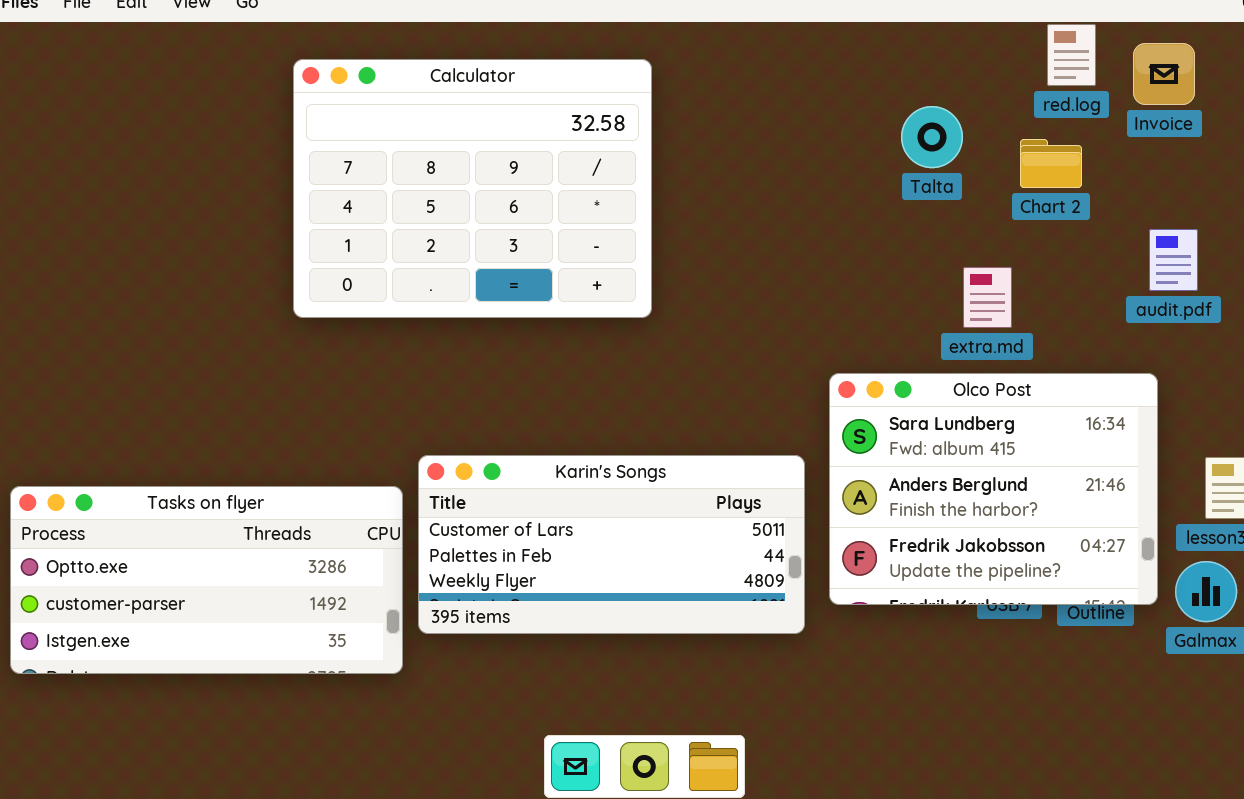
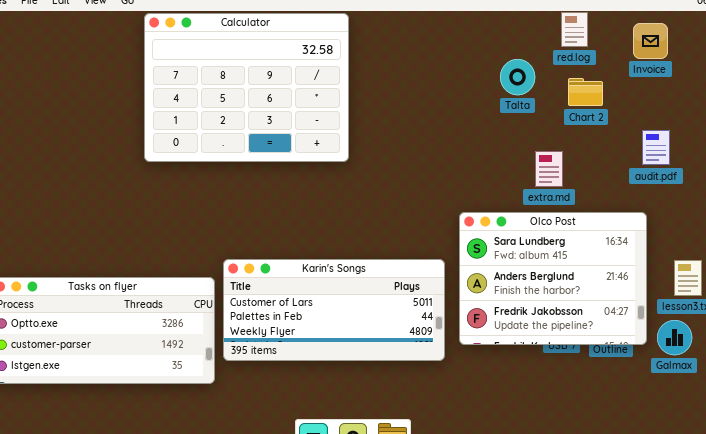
red.log: [1047,24,1096,86] -> [561,12,588,47], moved
Calculator: [293,59,652,318] -> [144,13,349,162], moved

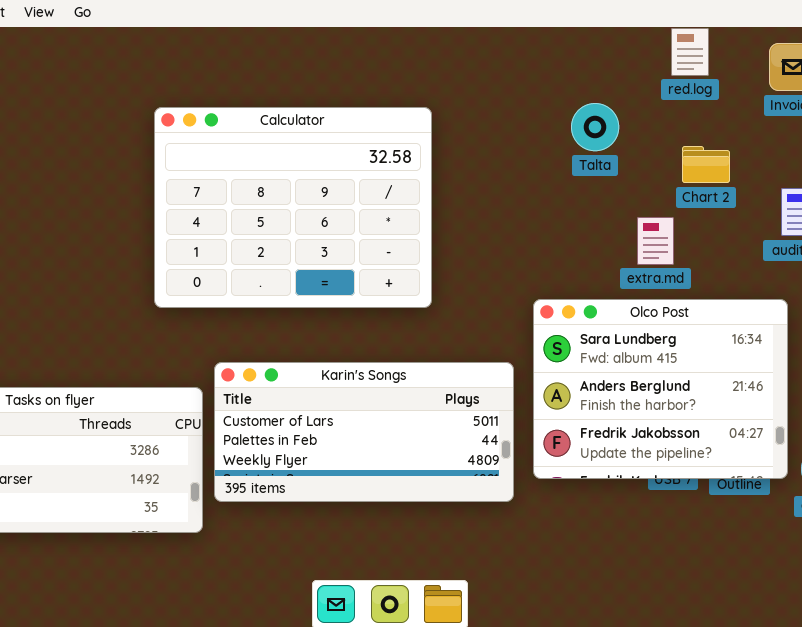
Calculator: [144,13,349,162] -> [154,107,432,308], moved
Talta: [500,59,535,95] -> [571,103,619,151], moved
Chart 2: [568,78,603,106] -> [682,146,730,183], moved

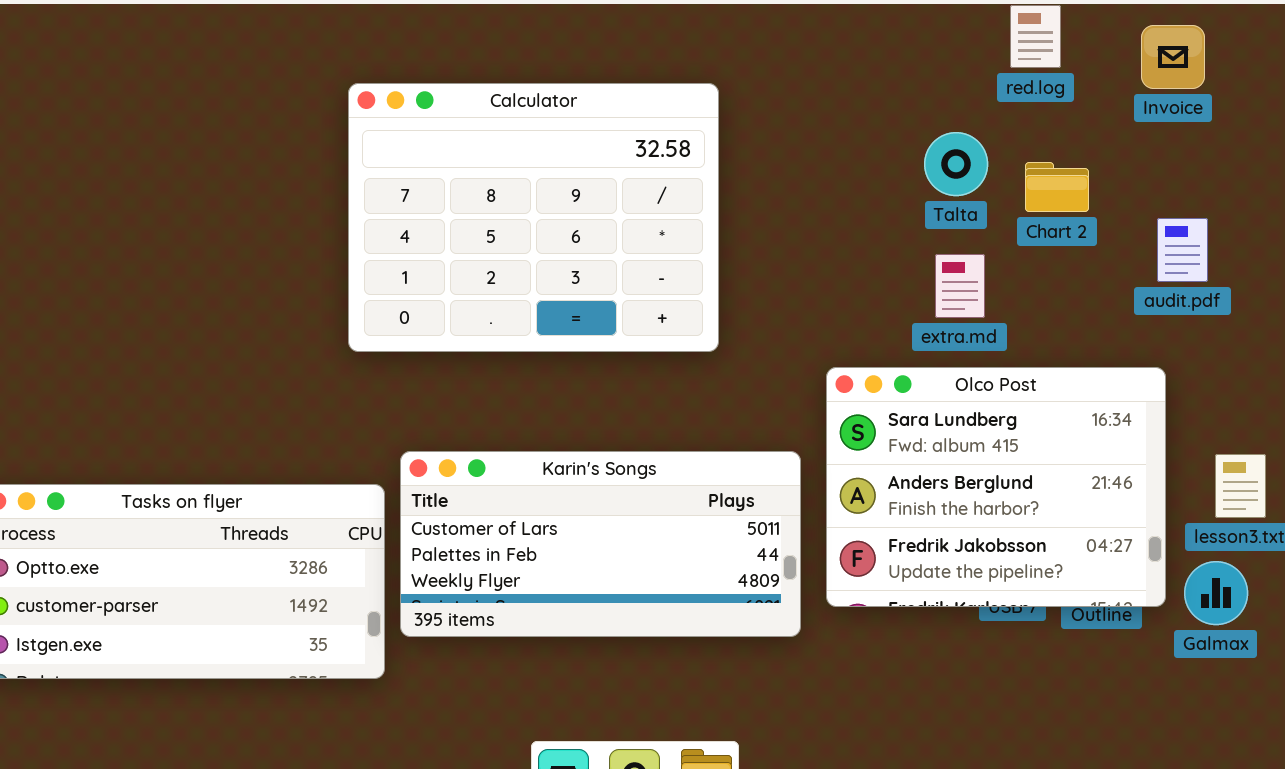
Talta: [571,103,619,151] -> [924,132,988,196], moved
Calculator: [154,107,432,308] -> [348,83,719,352], moved
extra.md: [637,217,674,265] -> [935,254,985,318], moved

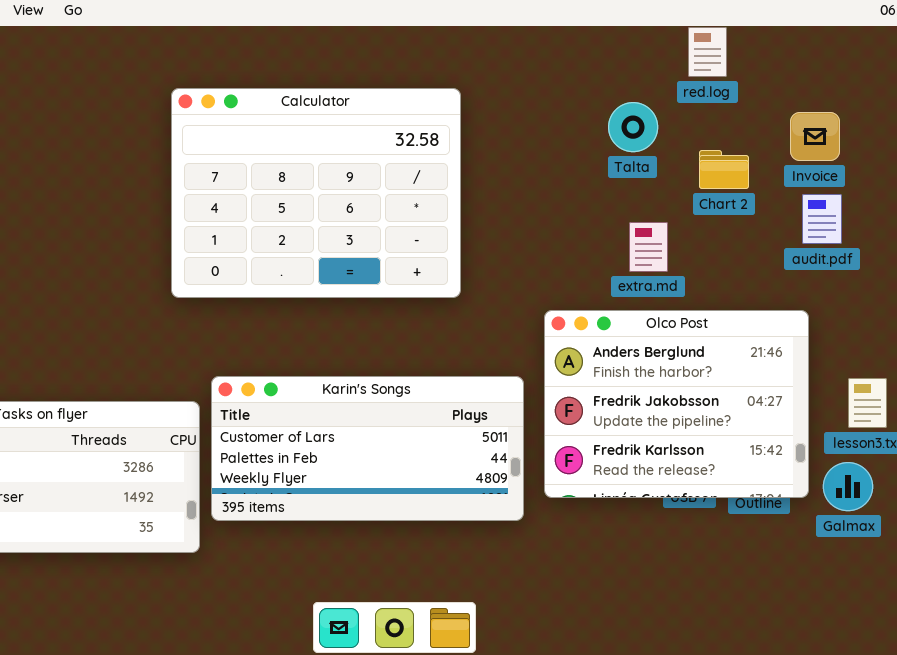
Invoice: [1141,25,1205,89] -> [790,112,840,161], moved
Talta: [924,132,988,196] -> [608,102,658,152], moved
Olco Post: [826,367,1166,607] -> [544,310,809,498], scrolled down 1 row

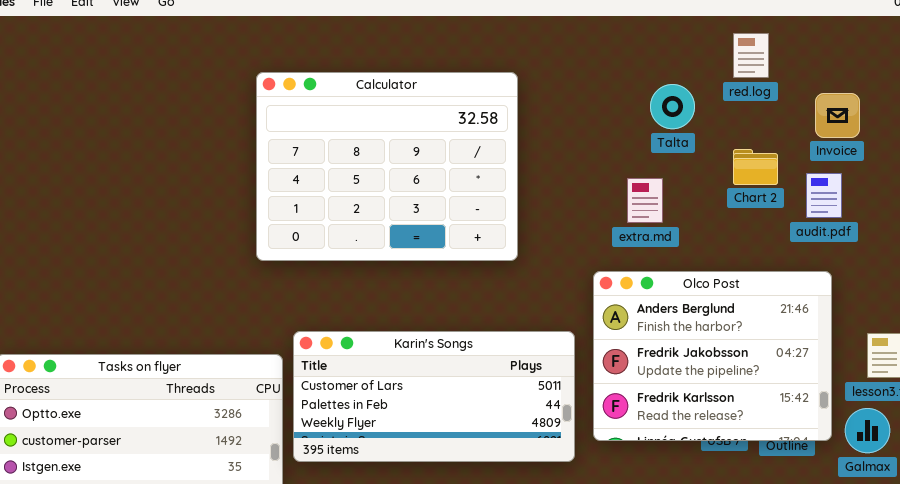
red.log: [688,27,727,77] -> [733,33,769,78], moved
Chart 2: [699,150,749,189] -> [733,149,778,185], moved
audit.pdf: [802,194,842,244] -> [806,173,842,218], moved
extra.md: [629,222,668,272] -> [627,178,663,223], moved

